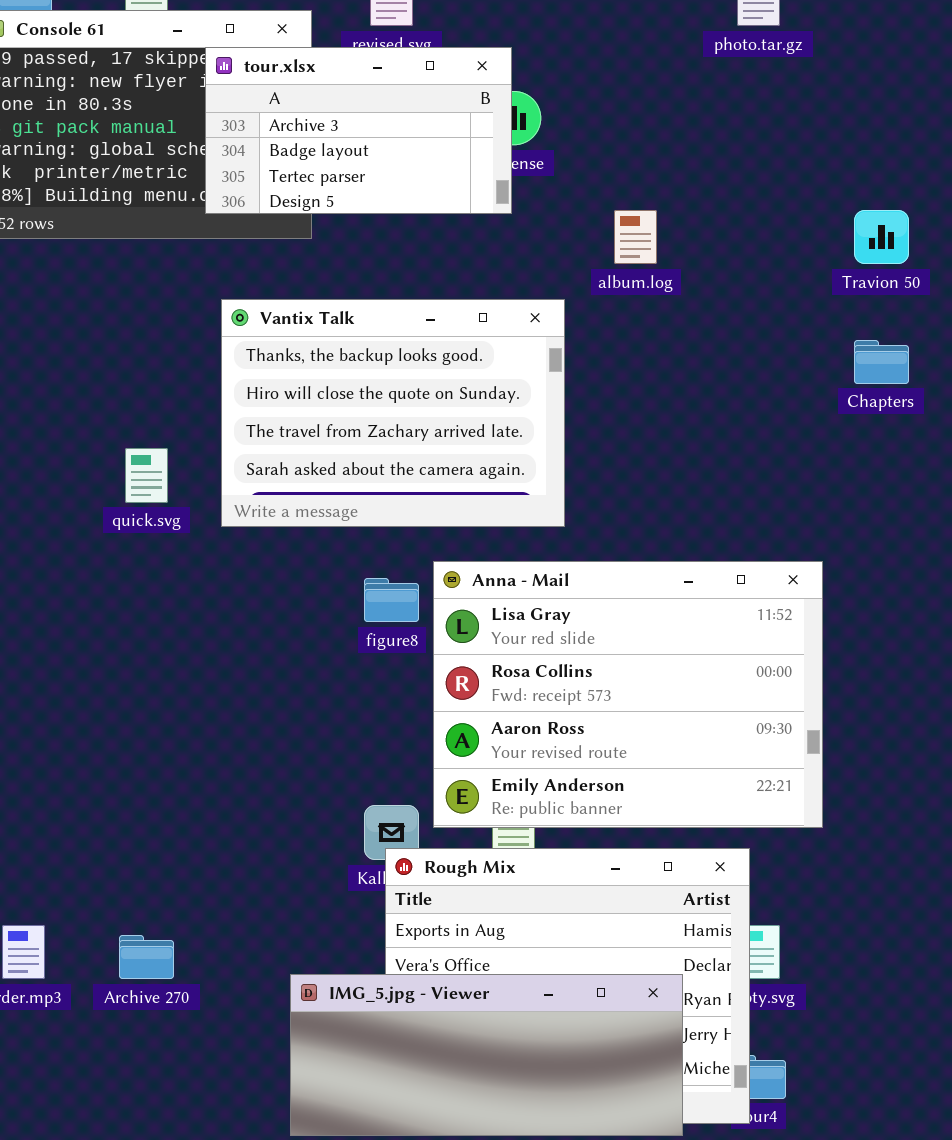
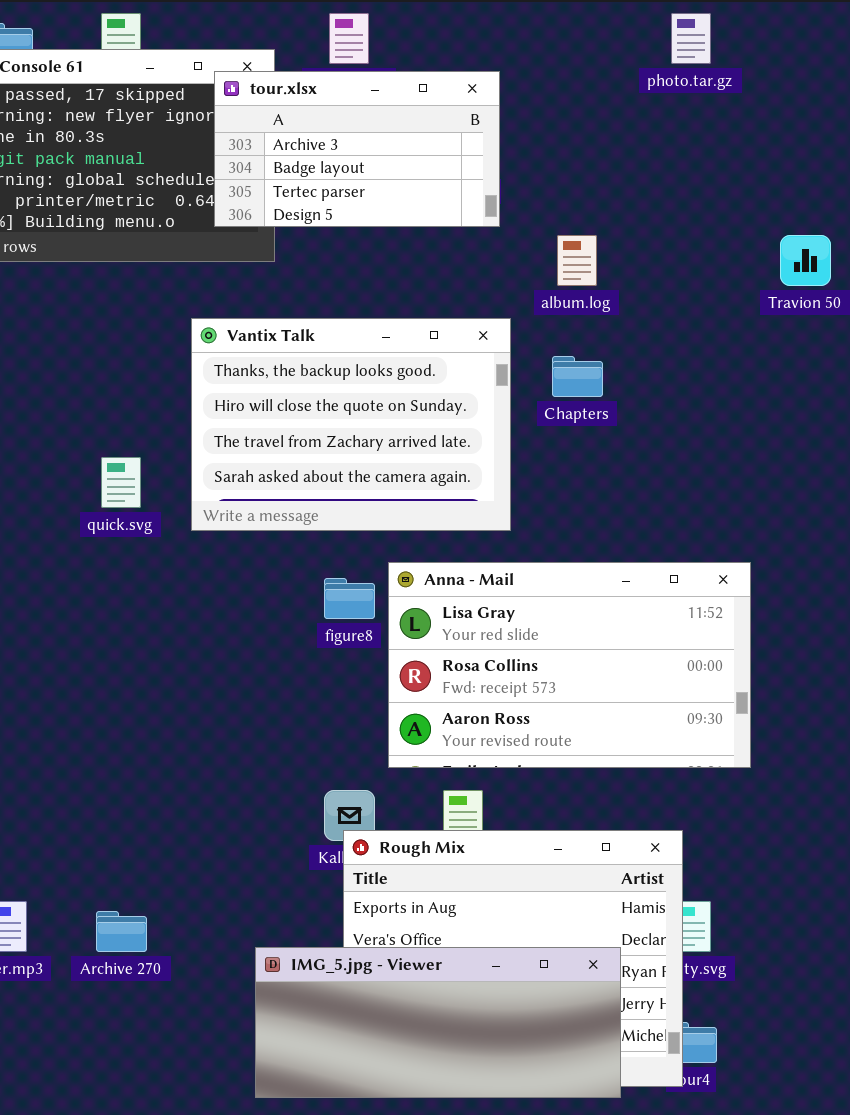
tour.xlsx: [205,47,512,214] -> [214,71,500,227], moved
Chapters: [854,340,909,384] -> [552,356,603,397], moved
Anna - Mail: [433,561,823,828] -> [388,562,751,768], resized

